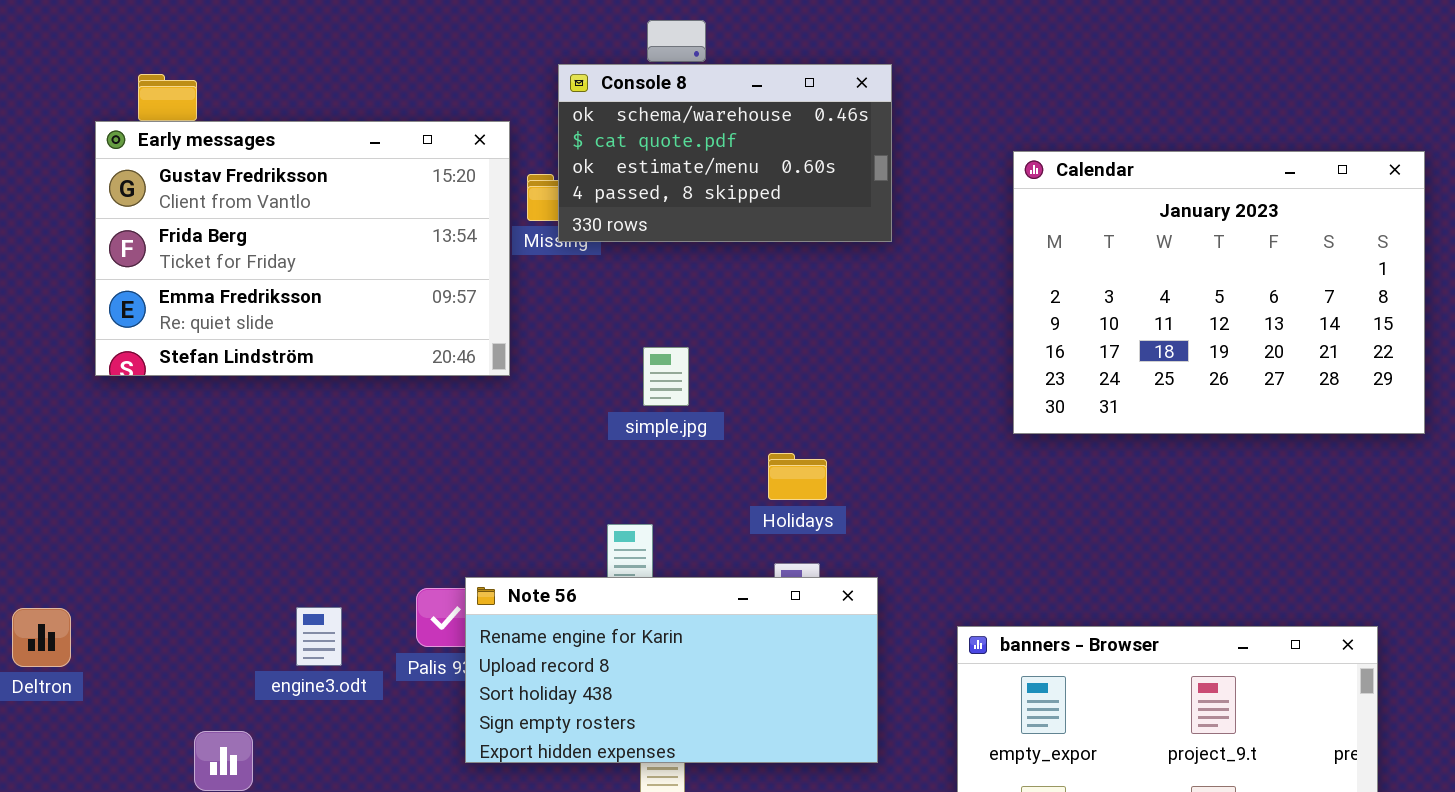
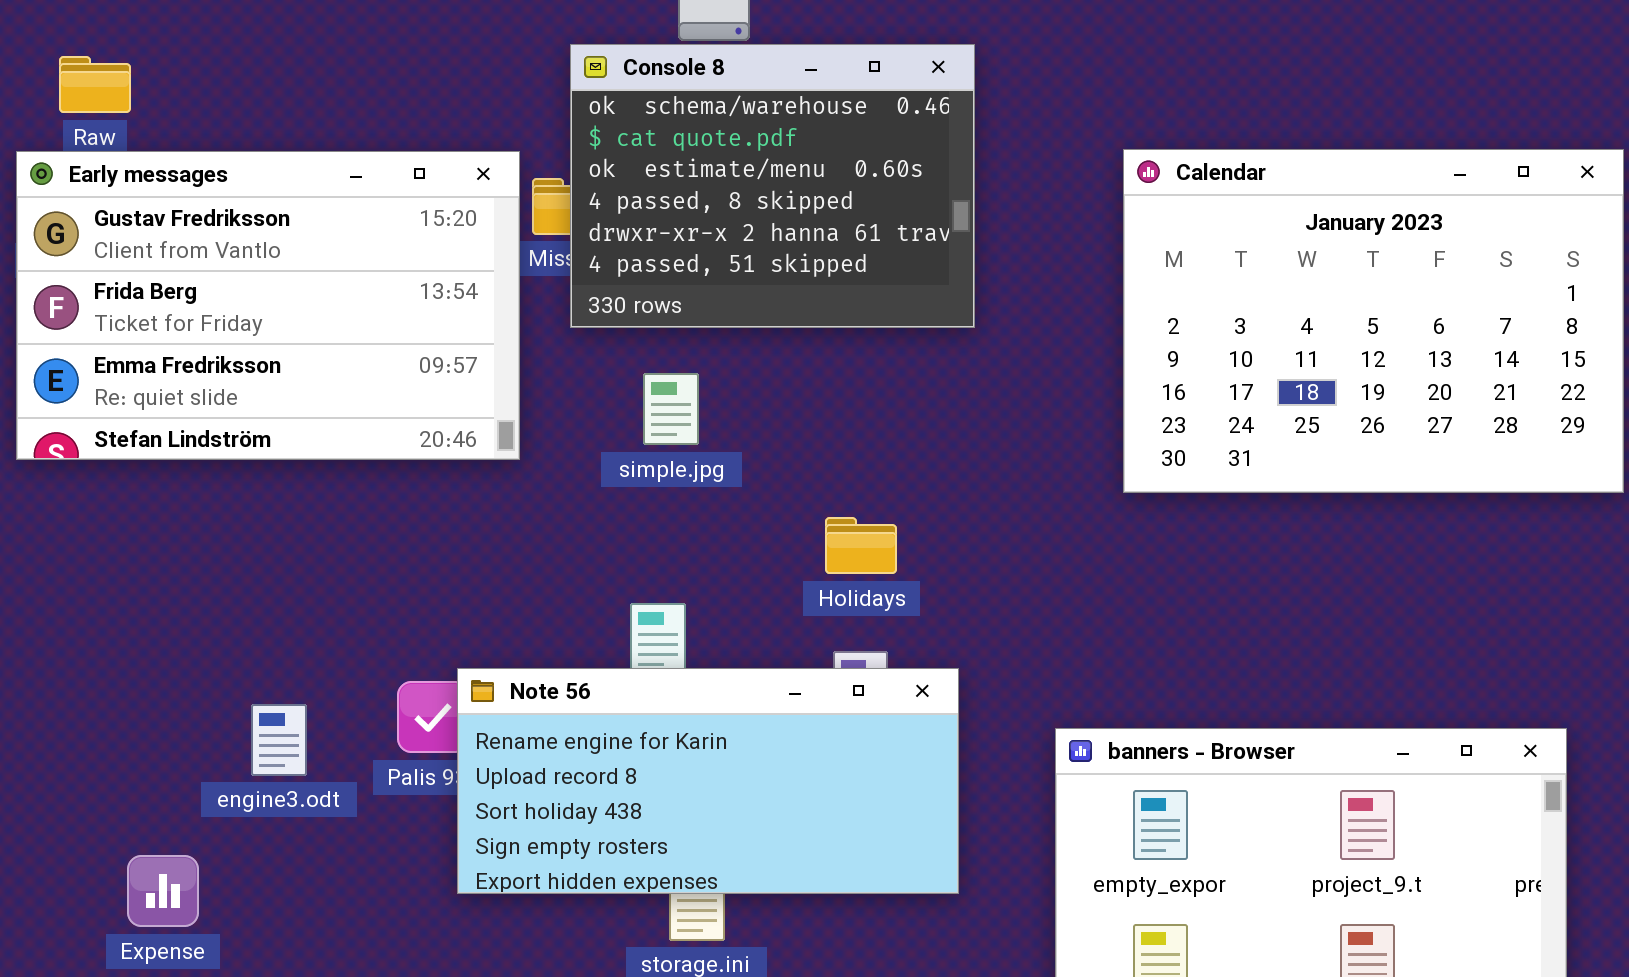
Console 8: [558,64,892,242] -> [570,44,975,328], resized
Early messages: [95,121,510,376] -> [16,151,520,460], moved
simple.jpg: [643,347,689,406] -> [643,373,699,445], moved

